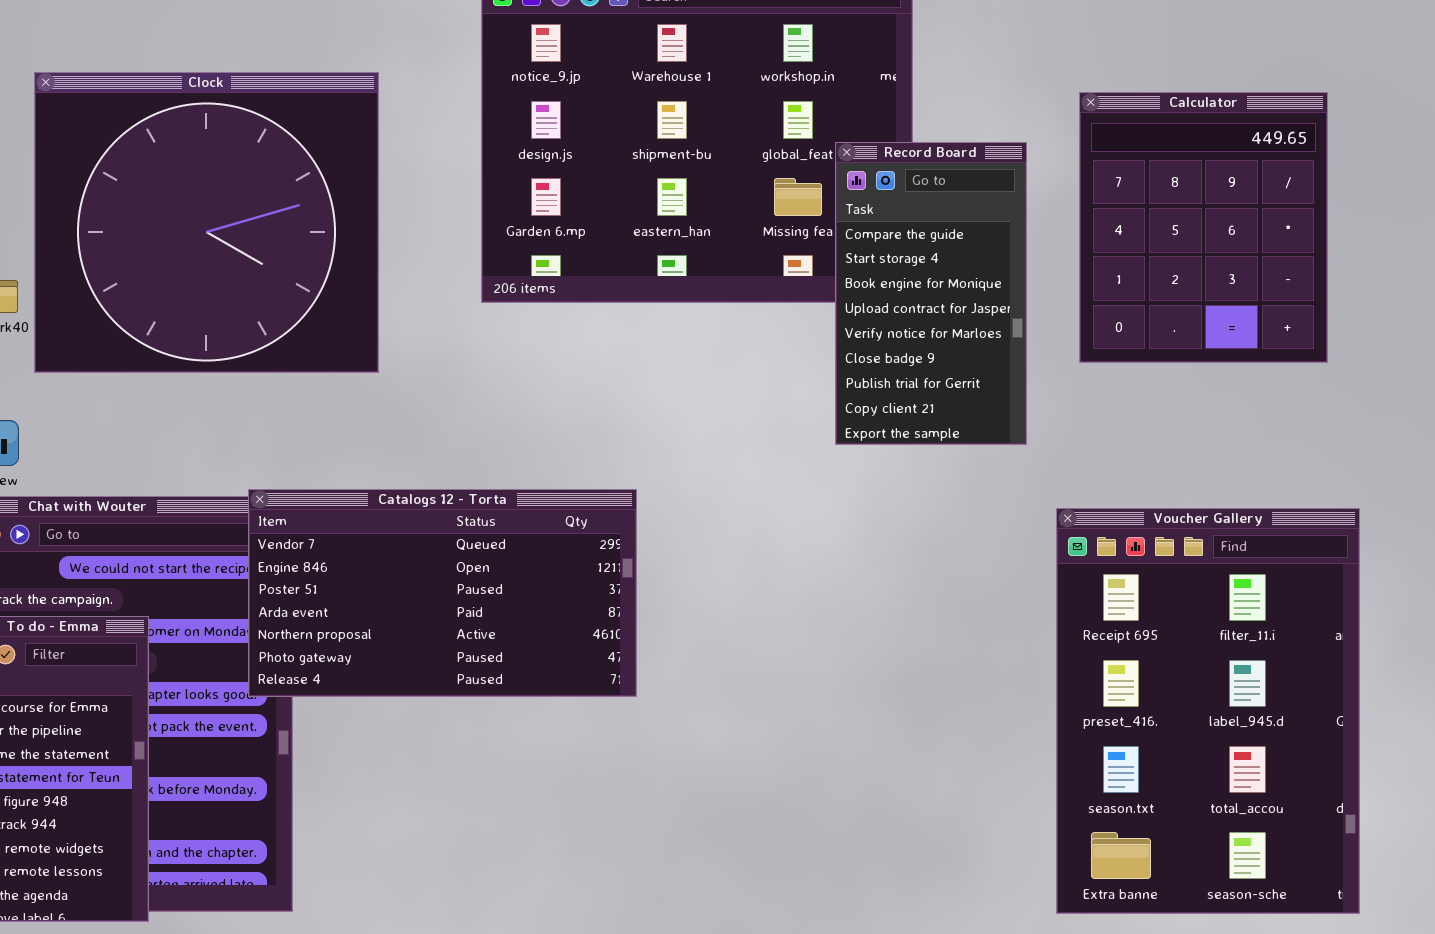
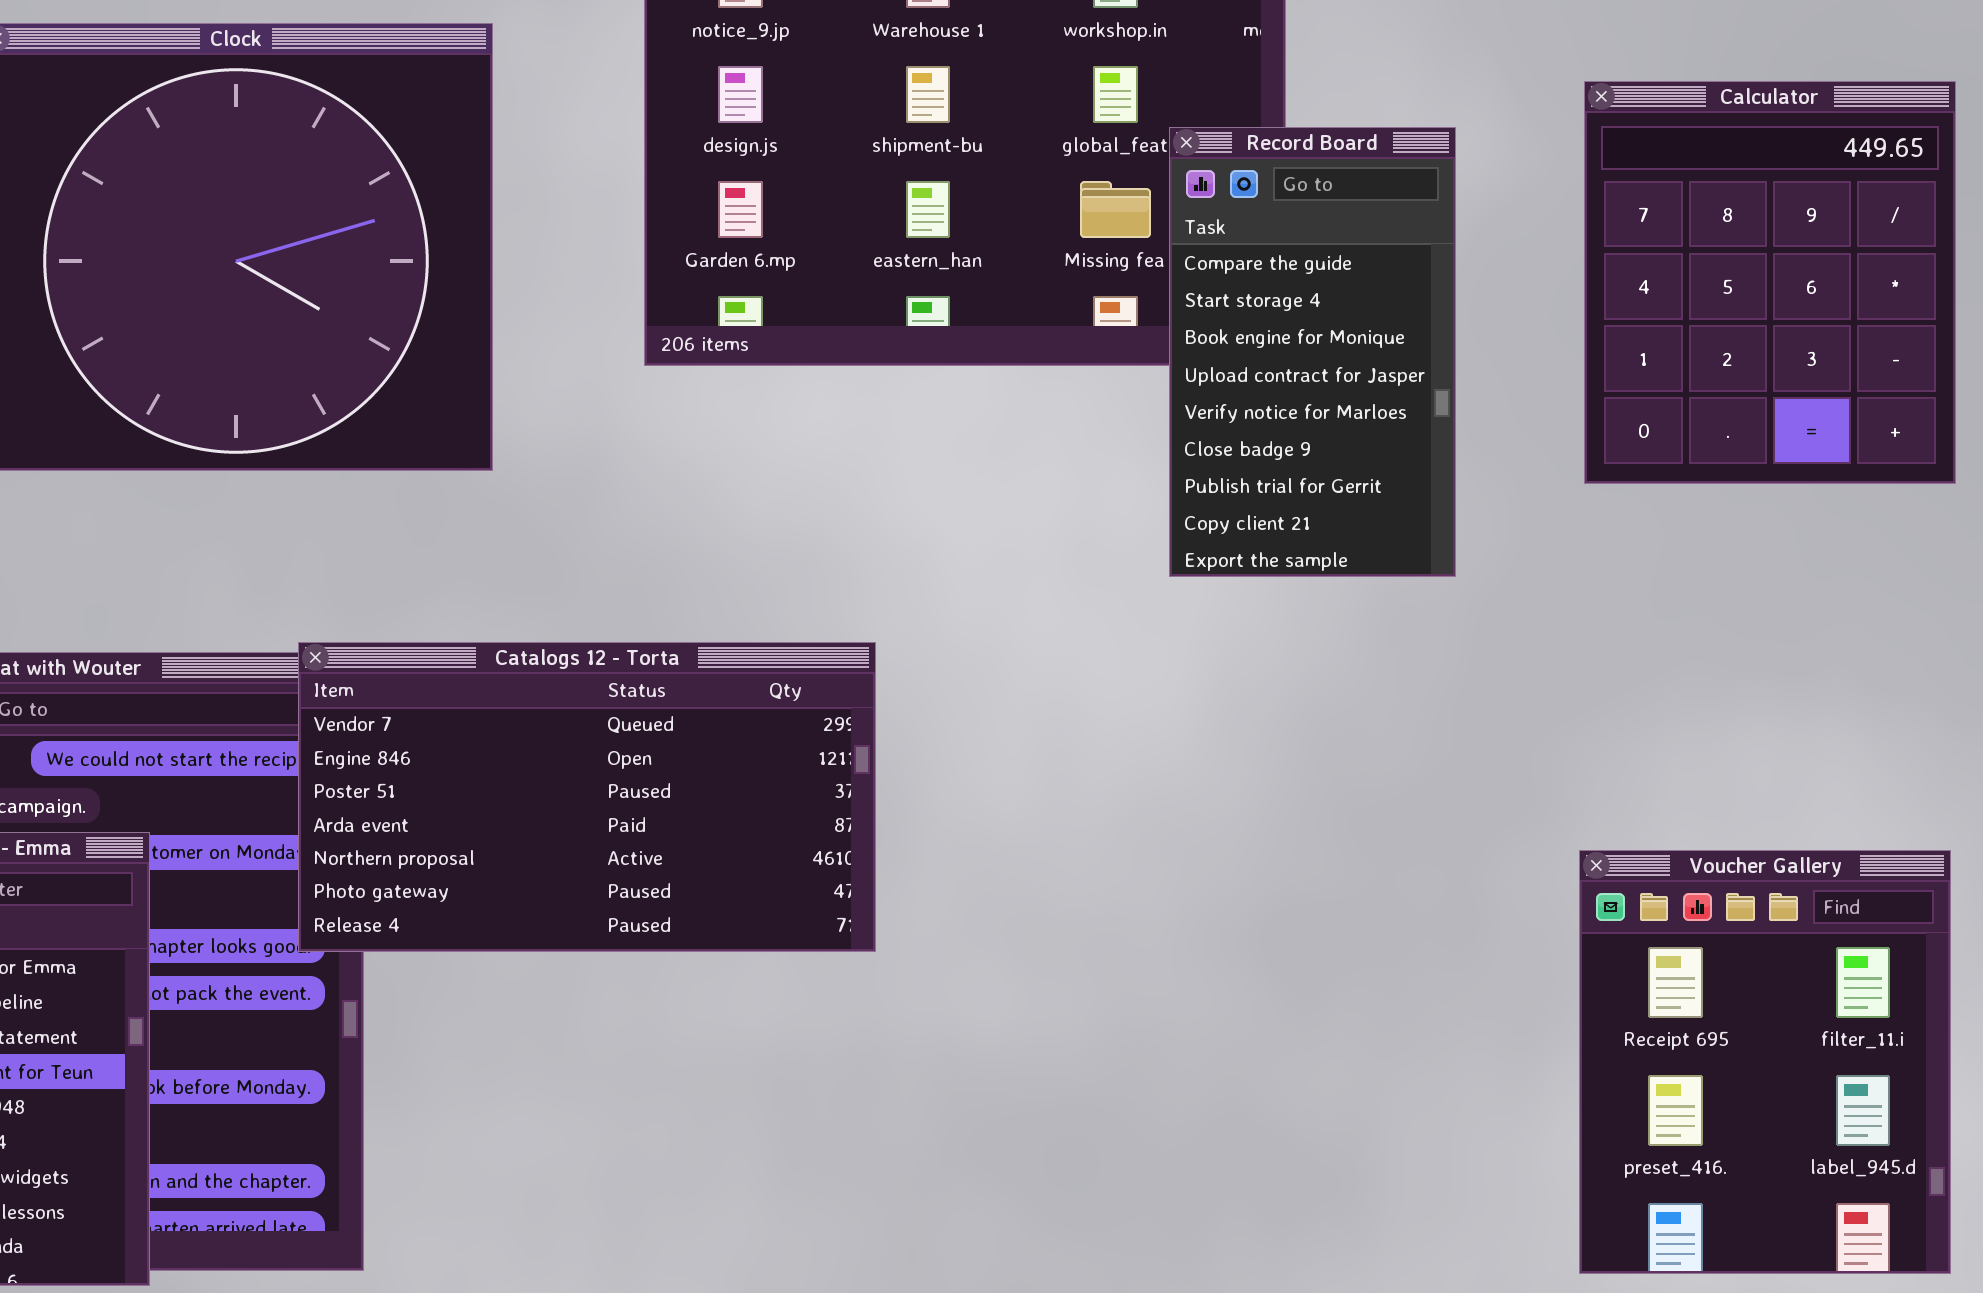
Calculator: [1079,92,1328,363] -> [1584,81,1956,484], moved
Voucher Gallery: [1056,508,1360,914] -> [1579,850,1951,1274], resized

